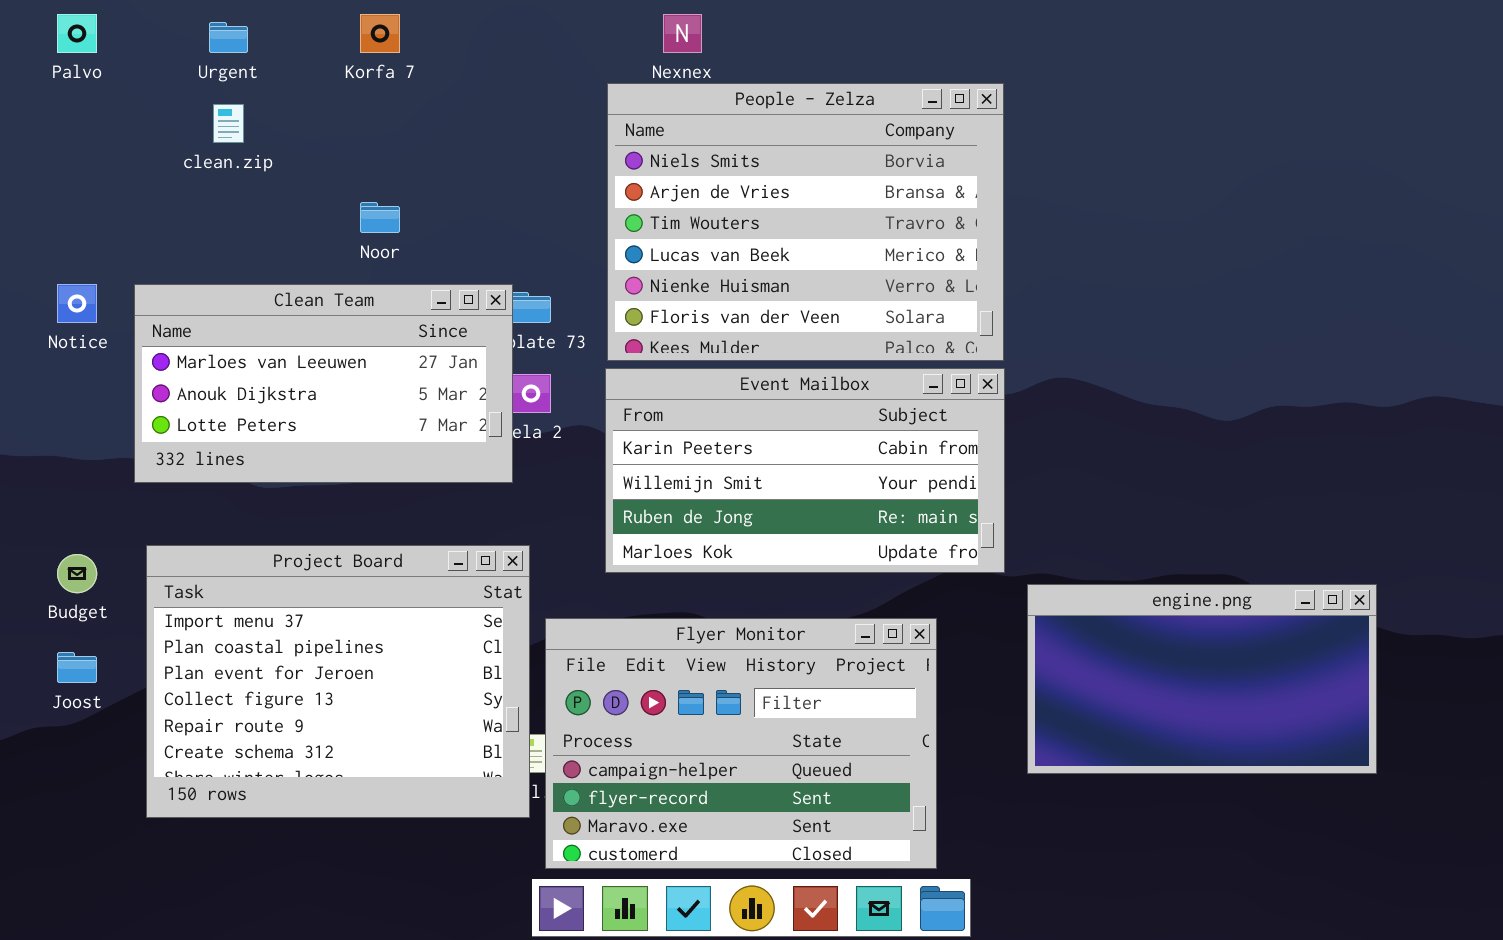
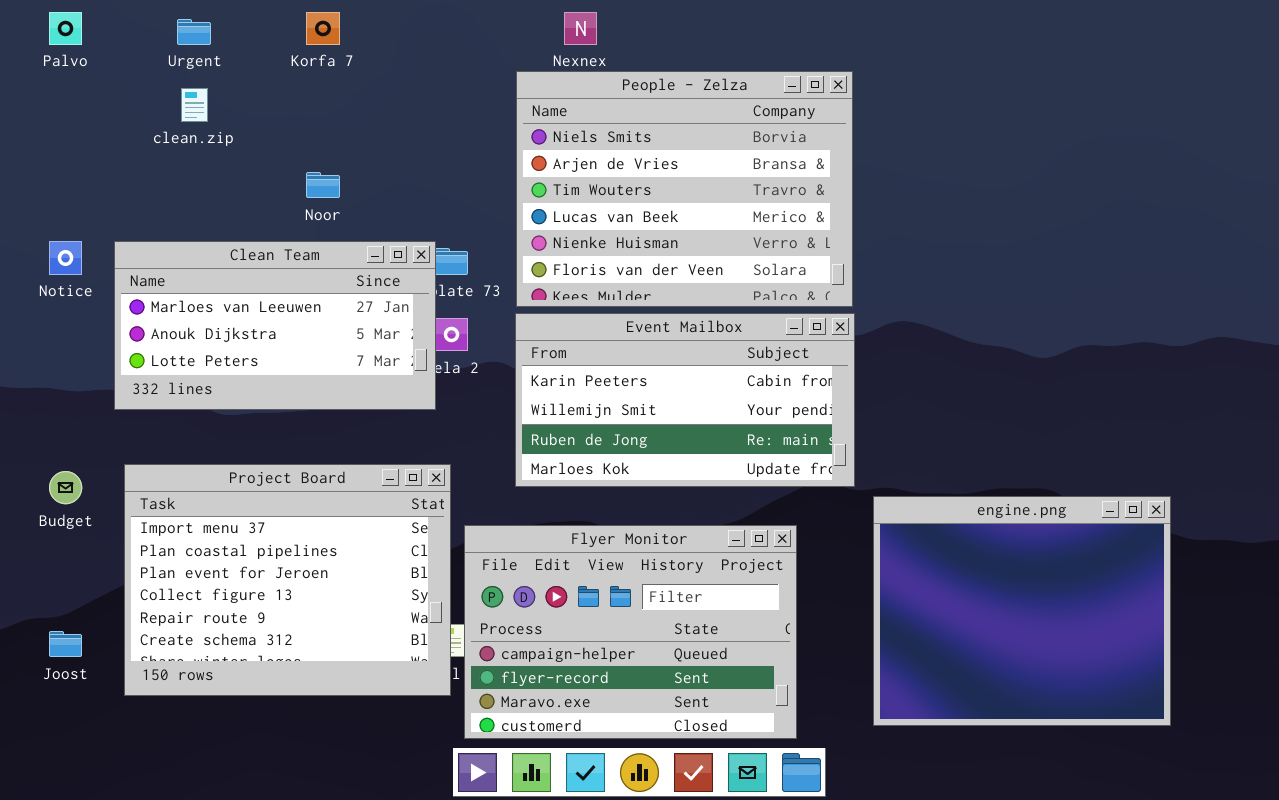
engine.png: [1027,584,1377,774] -> [873,496,1171,726], resized
Joost: [57,652,97,683] -> [49,631,82,657], moved

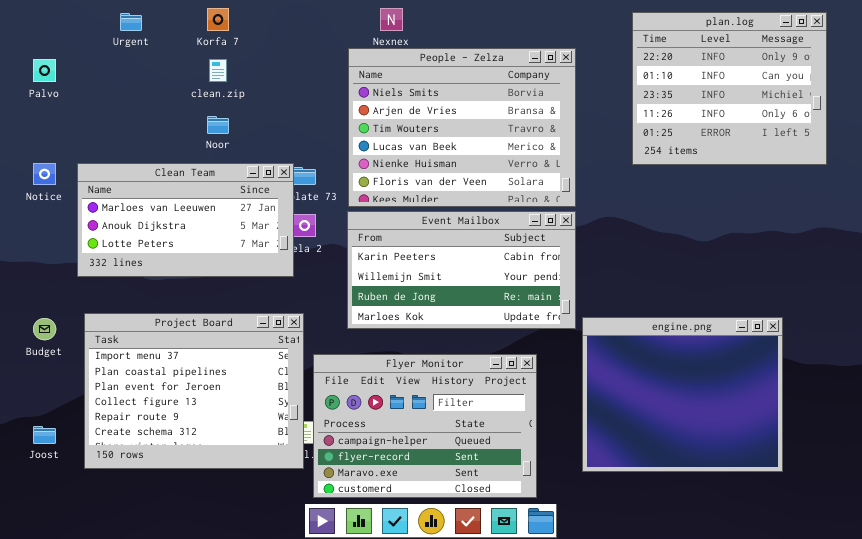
Palvo: [49,12,82,45] -> [33,59,56,82], moved
plan.log: none -> [632,12,827,165], opened
clean.zip: [181,88,208,122] -> [209,59,227,82], moved
engine.png: [873,496,1171,726] -> [582,317,783,472], moved

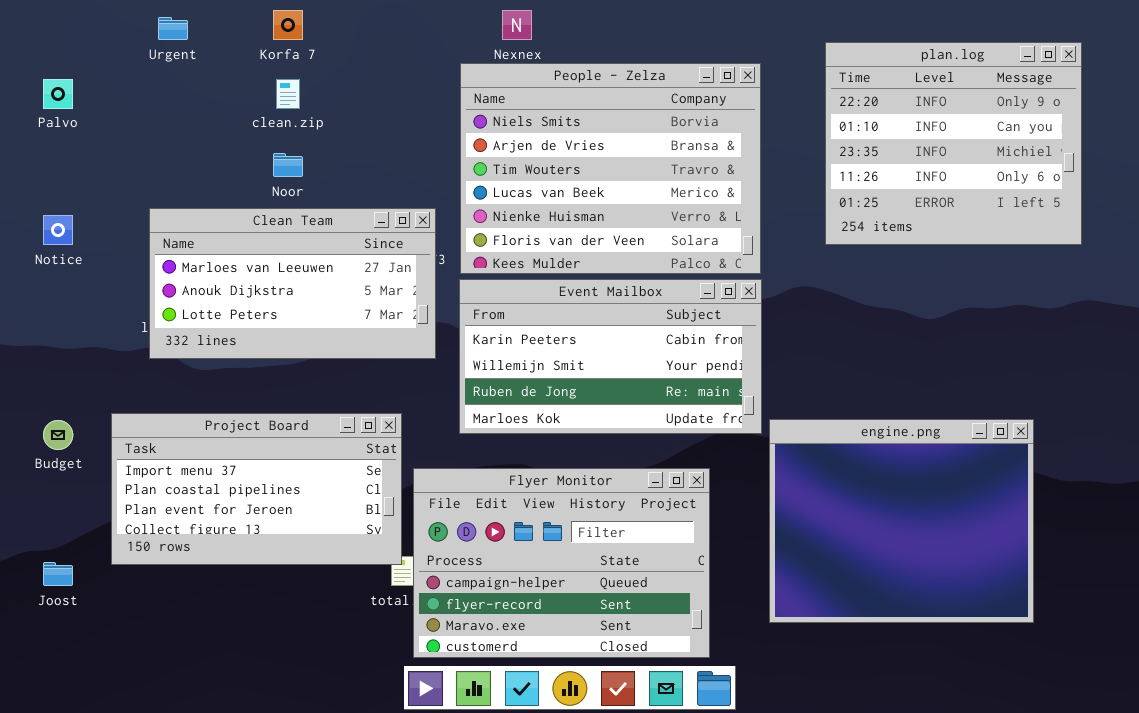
plan.log: [632,12,827,165] -> [825,42,1082,245], moved
Clean Team: [77,163,294,277] -> [149,208,436,359], moved
Project Board: [84,313,304,469] -> [111,413,402,565], resized

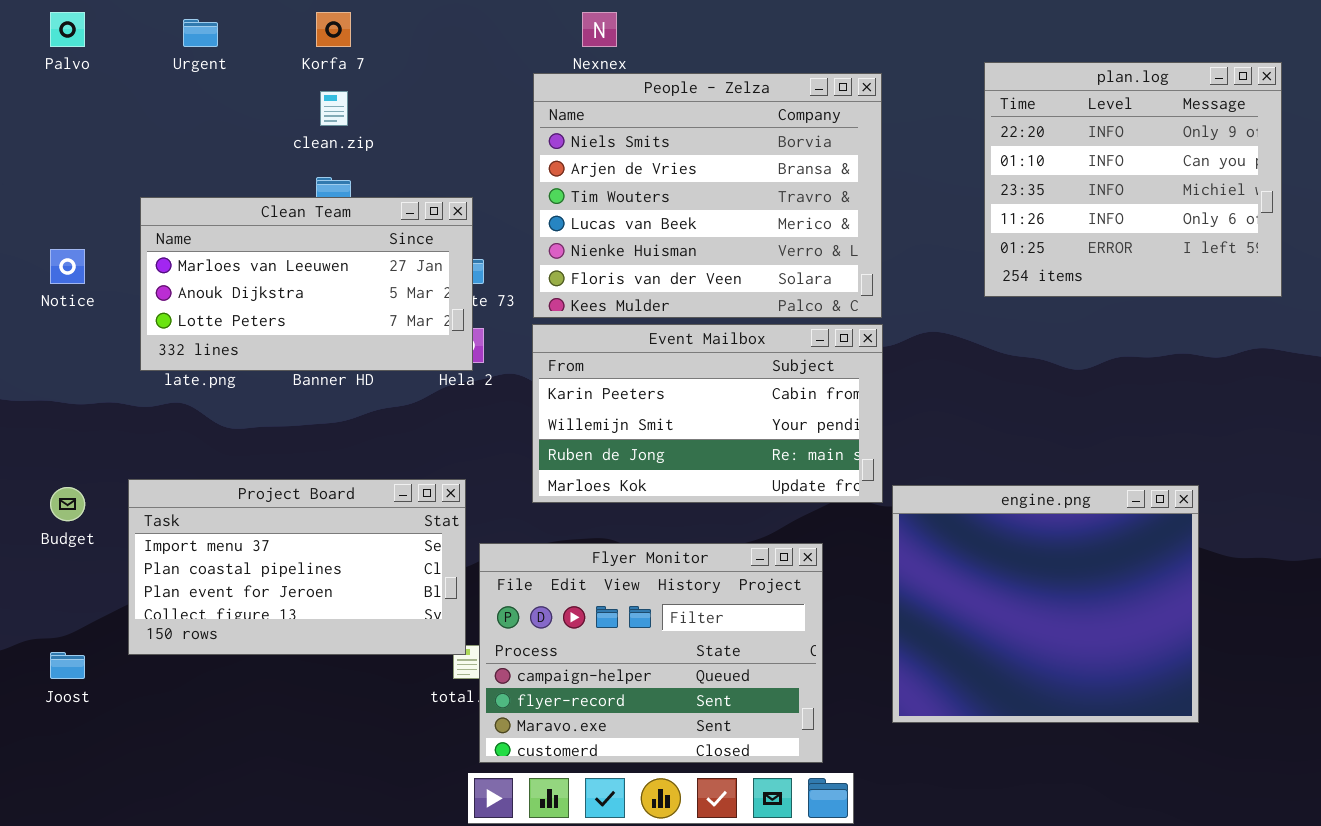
plan.log: [825,42,1082,245] -> [984,62,1282,297], moved
Palvo: [43,79,73,109] -> [50,12,85,47], moved
Clean Team: [149,208,436,359] -> [140,197,473,371], moved

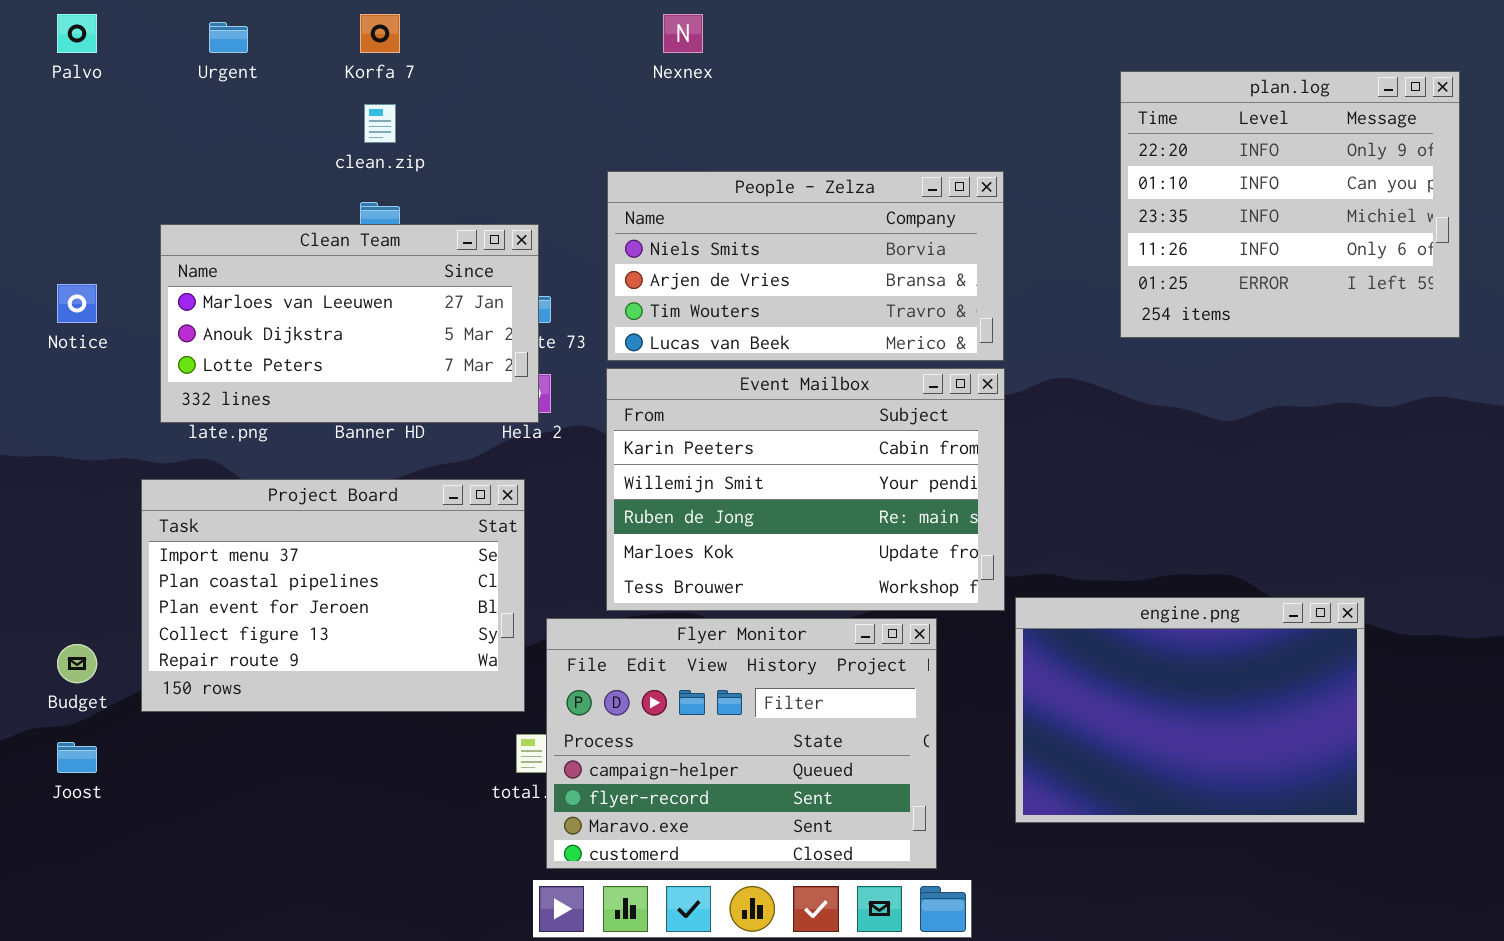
People - Zelza: [533,73,882,318] -> [607,171,1004,361], resized
Event Mailbox: [532,324,883,503] -> [606,368,1005,611], resized
Project Board: [128,479,466,655] -> [141,479,525,712], moved, resized
engine.png: [892,485,1199,723] -> [1015,597,1365,823], resized
Budget: [50,487,85,521] -> [57,644,97,683], moved

